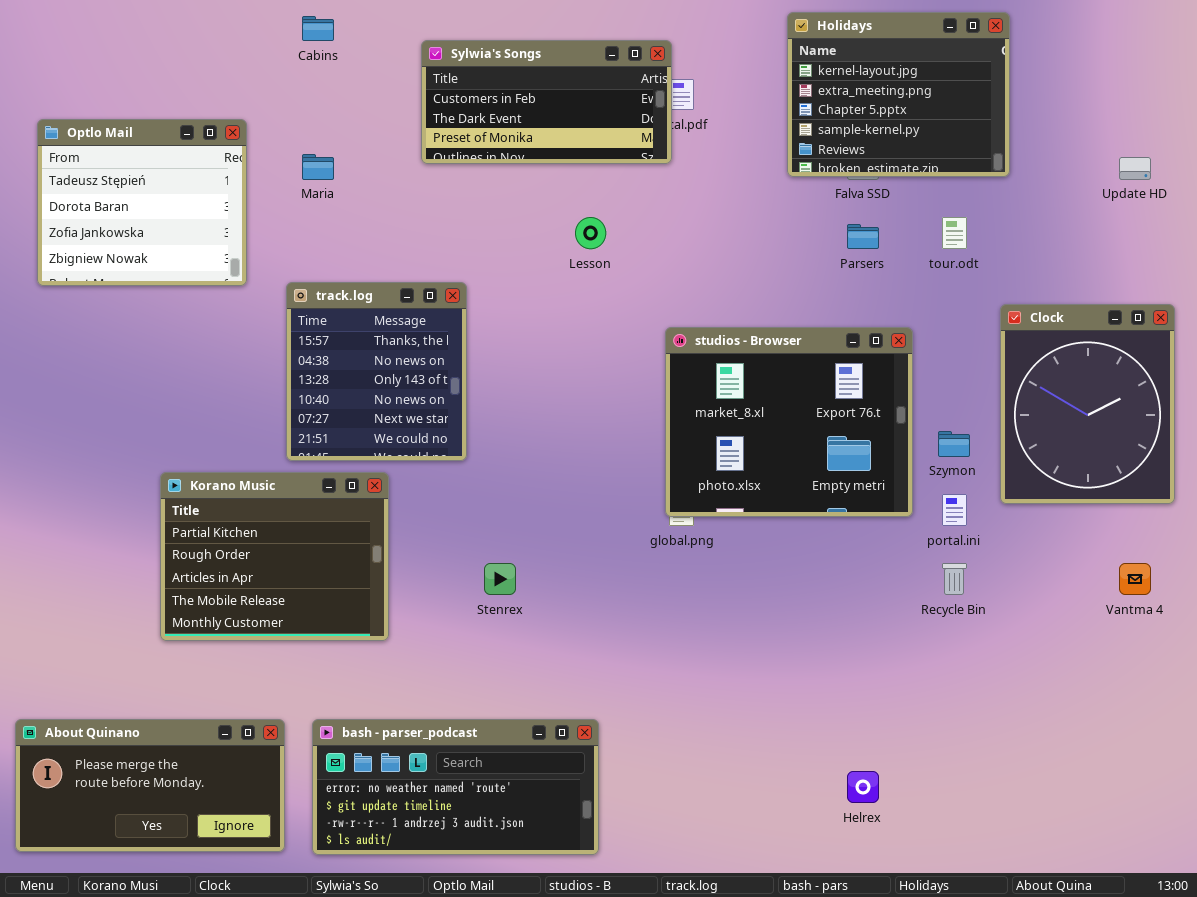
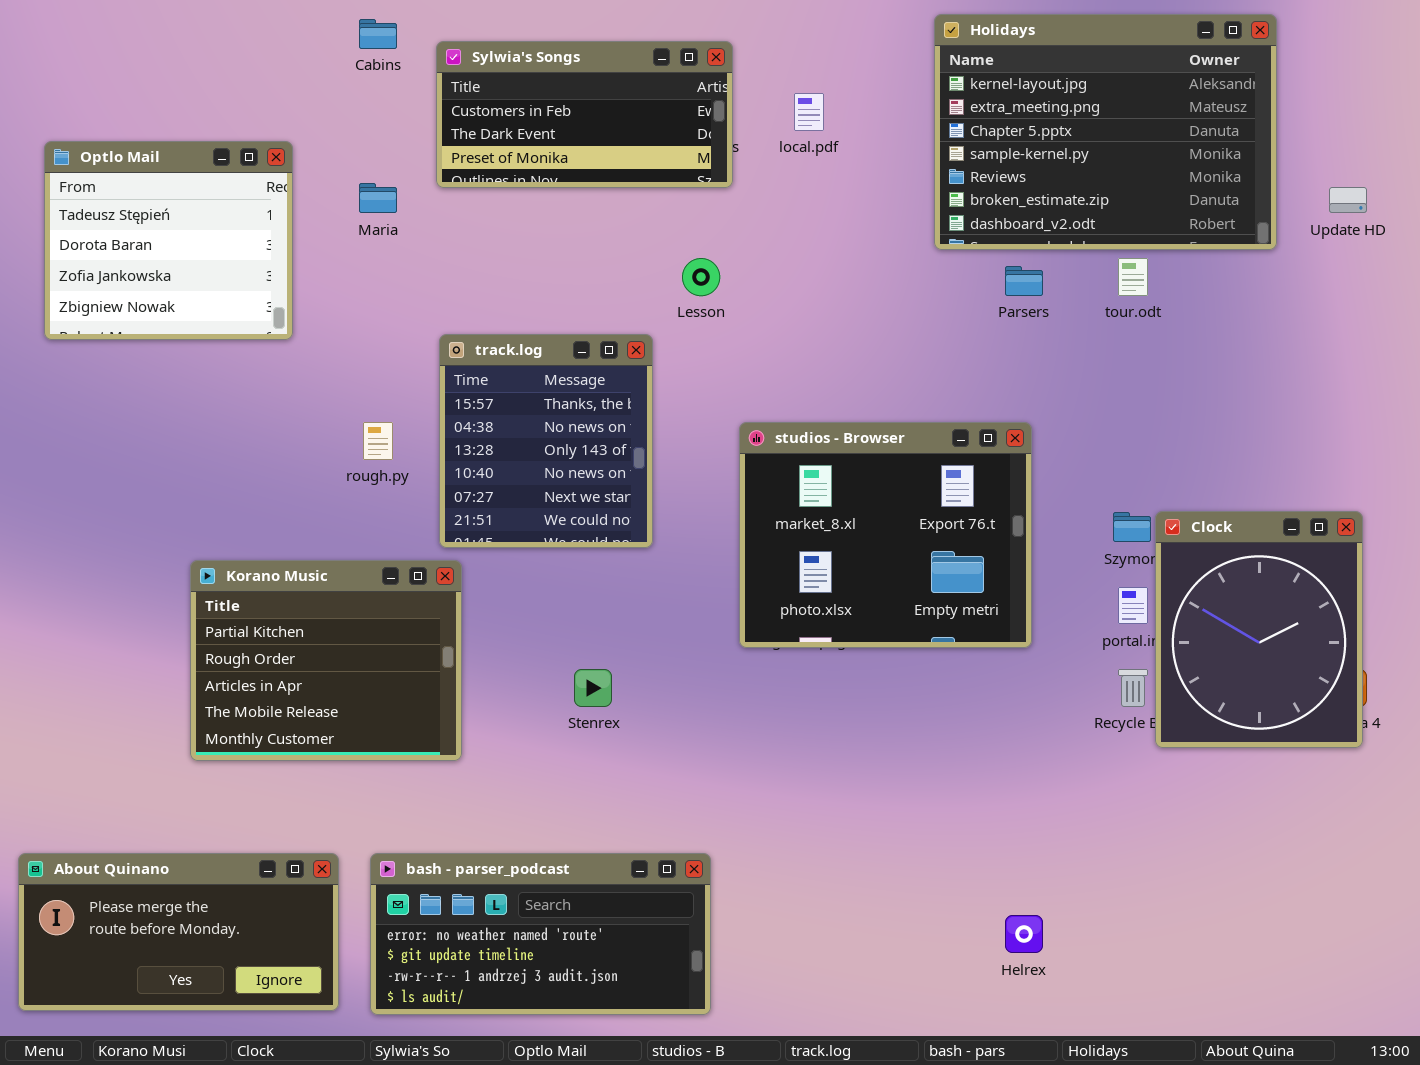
Holidays: [787,12,1010,177] -> [934,14,1277,250], resized
Sylwia's Songs: [421,40,672,164] -> [436,41,733,188], moved
track.log: [286,282,467,461] -> [439,334,653,548], moved
Clock: [1000,304,1175,504] -> [1155,511,1363,748], moved
studios - Browser: [665,327,913,517] -> [739,422,1032,648], moved

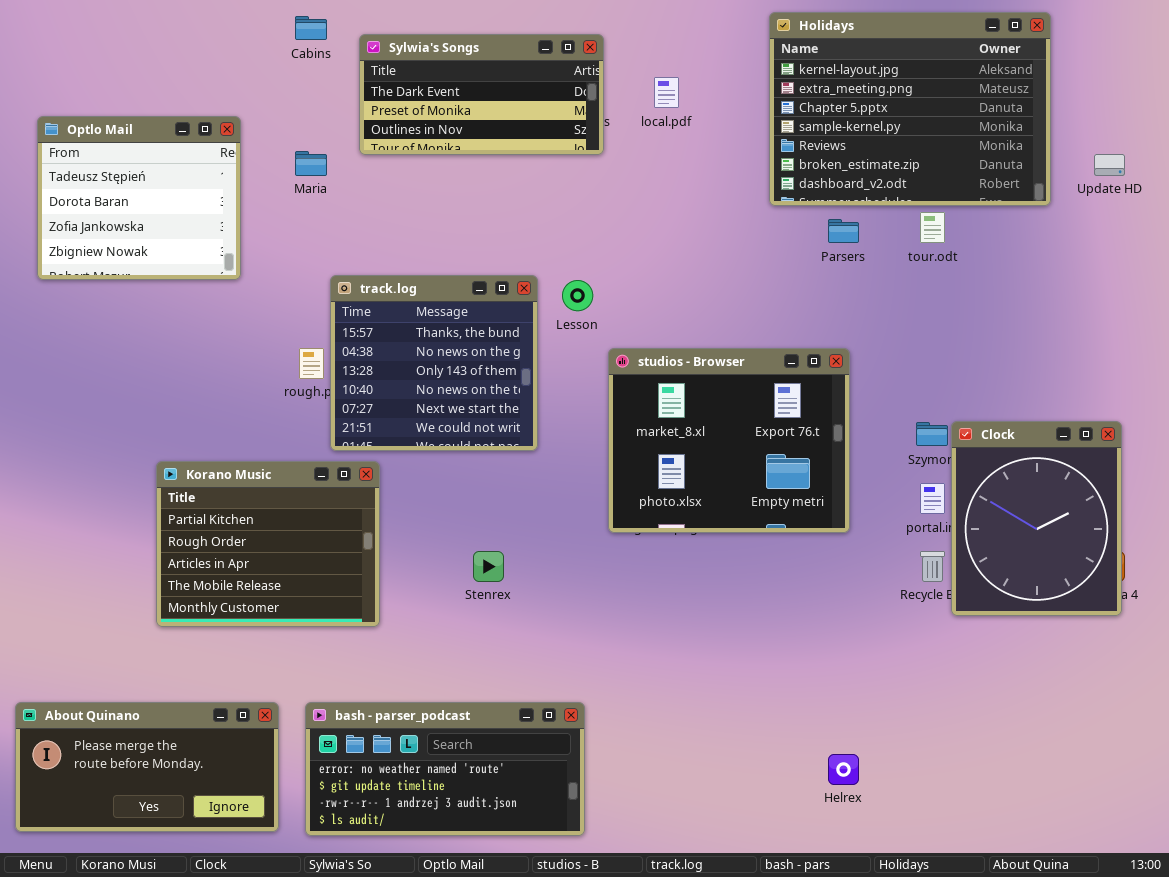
Sylwia's Songs: [436,41,733,188] -> [359,34,604,155], scrolled down 1 row
Lesson: [682,258,720,296] -> [562,280,593,311], moved
track.log: [439,334,653,548] -> [330,275,538,451], resized

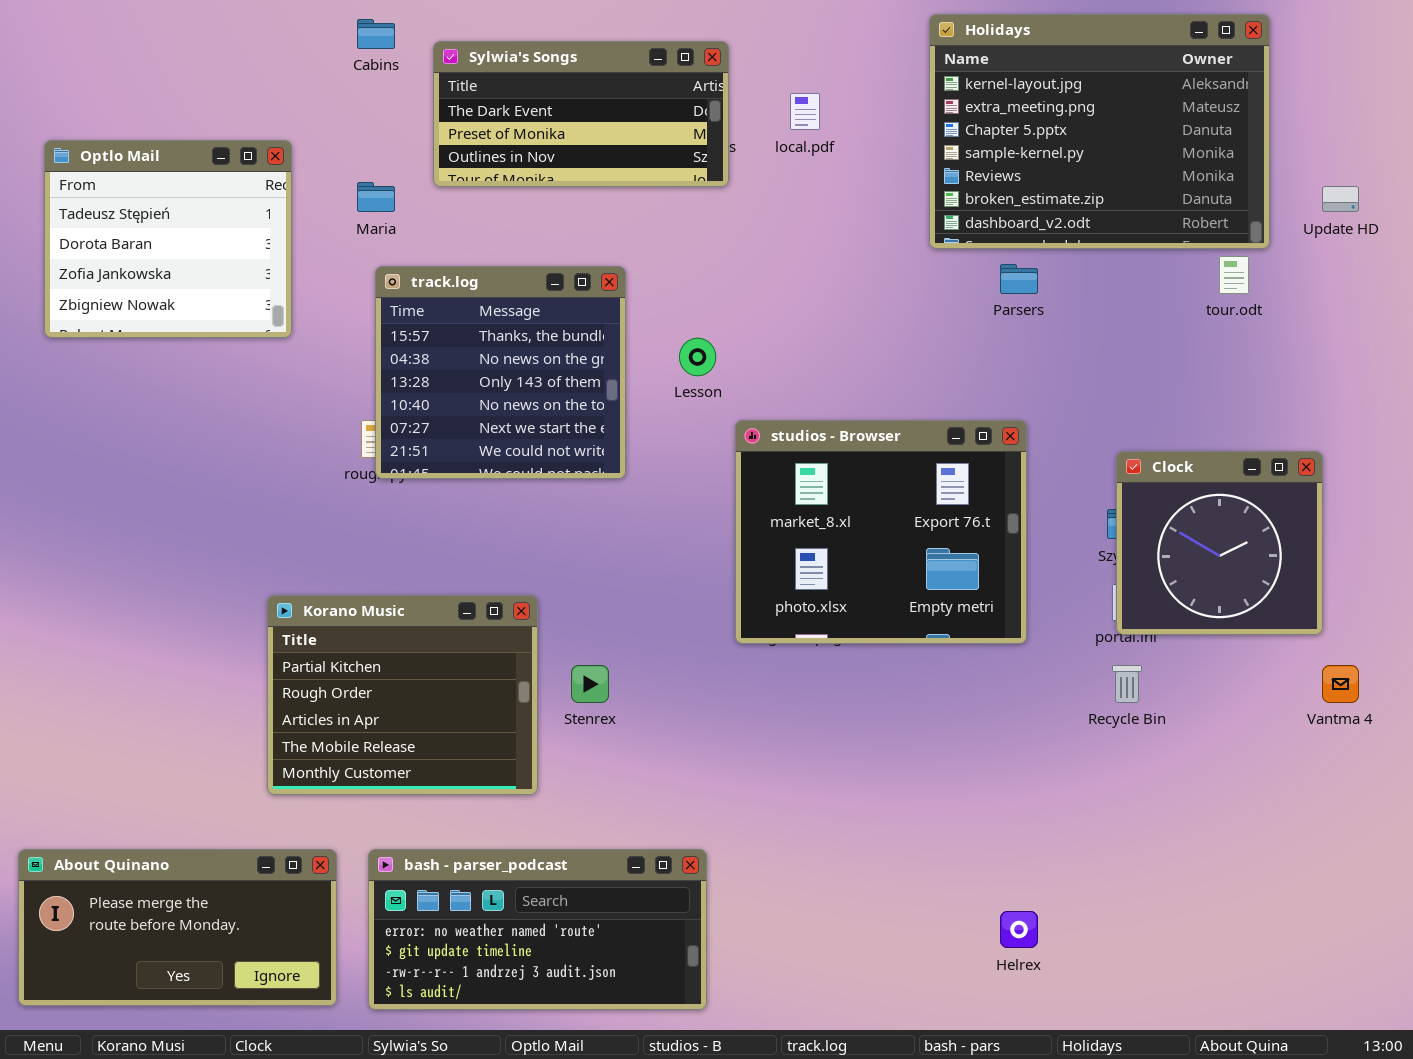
tour.odt: [920,212,945,243] -> [1219,256,1249,294], moved
track.log: [330,275,538,451] -> [375,266,626,479], moved
Clock: [951,421,1122,616] -> [1116,451,1323,635], moved, resized
Korano Music: [156,461,380,627] -> [267,595,538,795], moved

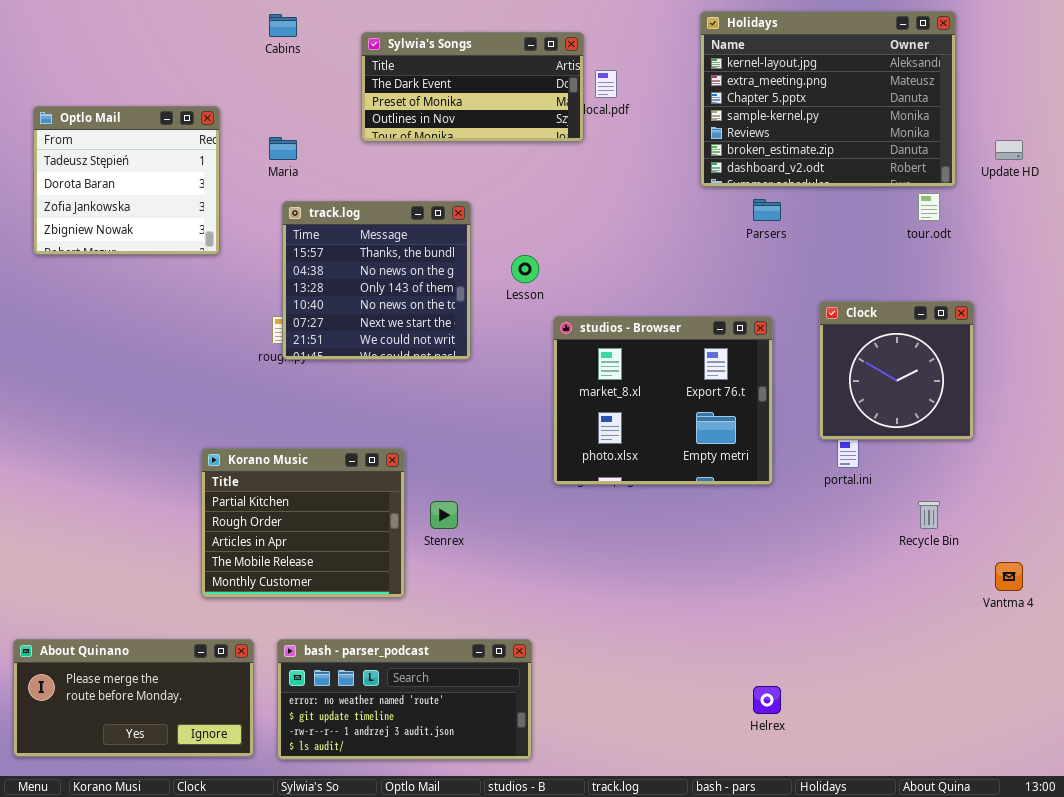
Sylwia's Songs: [433,41,729,187] -> [361,32,584,142], moved
Clock: [1116,451,1323,635] -> [819,301,974,440], moved
Recycle Bin: [1112,665,1142,703] -> [918,501,940,529], moved
Vantma 4: [1322,665,1359,703] -> [995,562,1023,591], moved

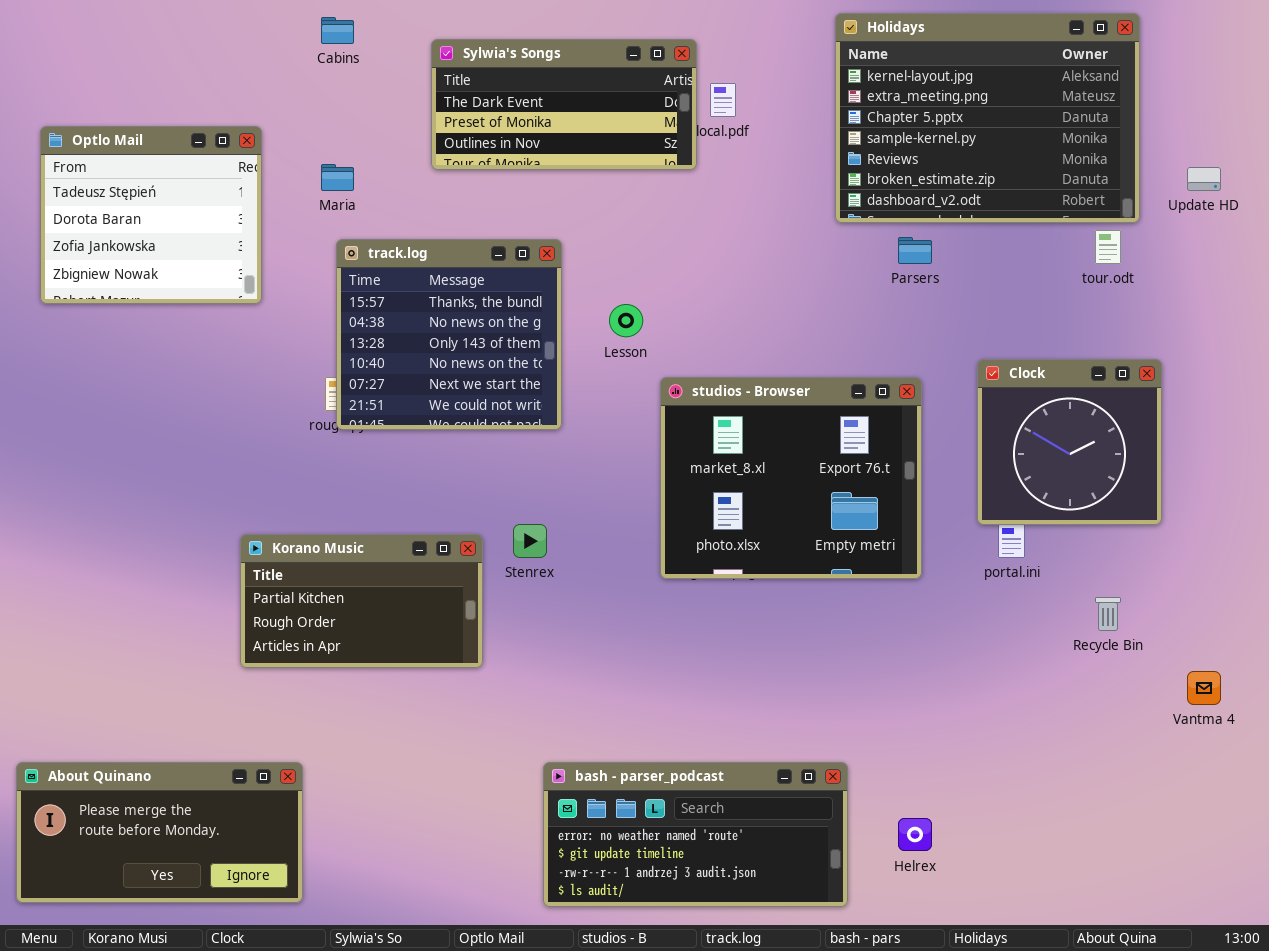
Korano Music: [201,448,405,598] -> [240,534,483,668], resized
Stenrex: [430,501,458,529] -> [513,524,547,558], moved
bash - parser_podcast: [277,639,532,760] -> [543,762,848,907], moved

